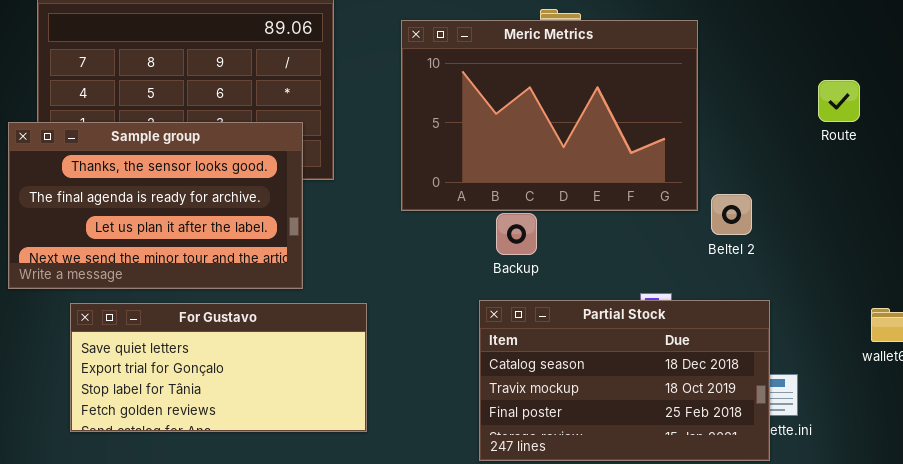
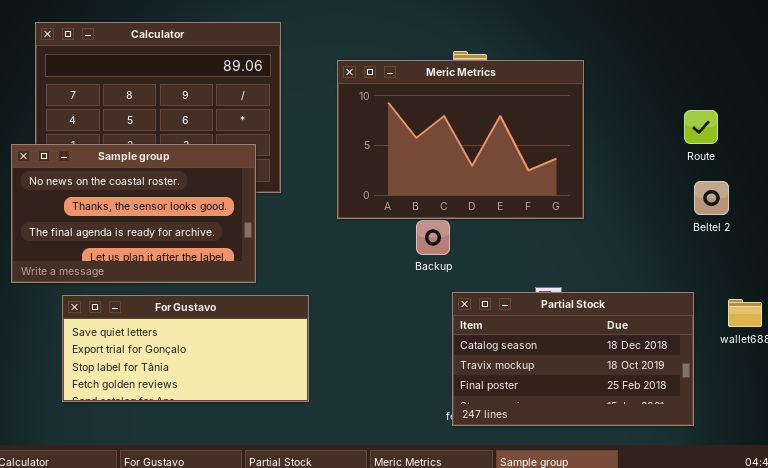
Sample group: [8,122,303,289] -> [11,144,256,283], scrolled up 1 row
Beltel 2: [711,194,752,235] -> [694,181,729,215], moved
Partial Stock: [479,300,770,461] -> [452,292,694,426], moved

